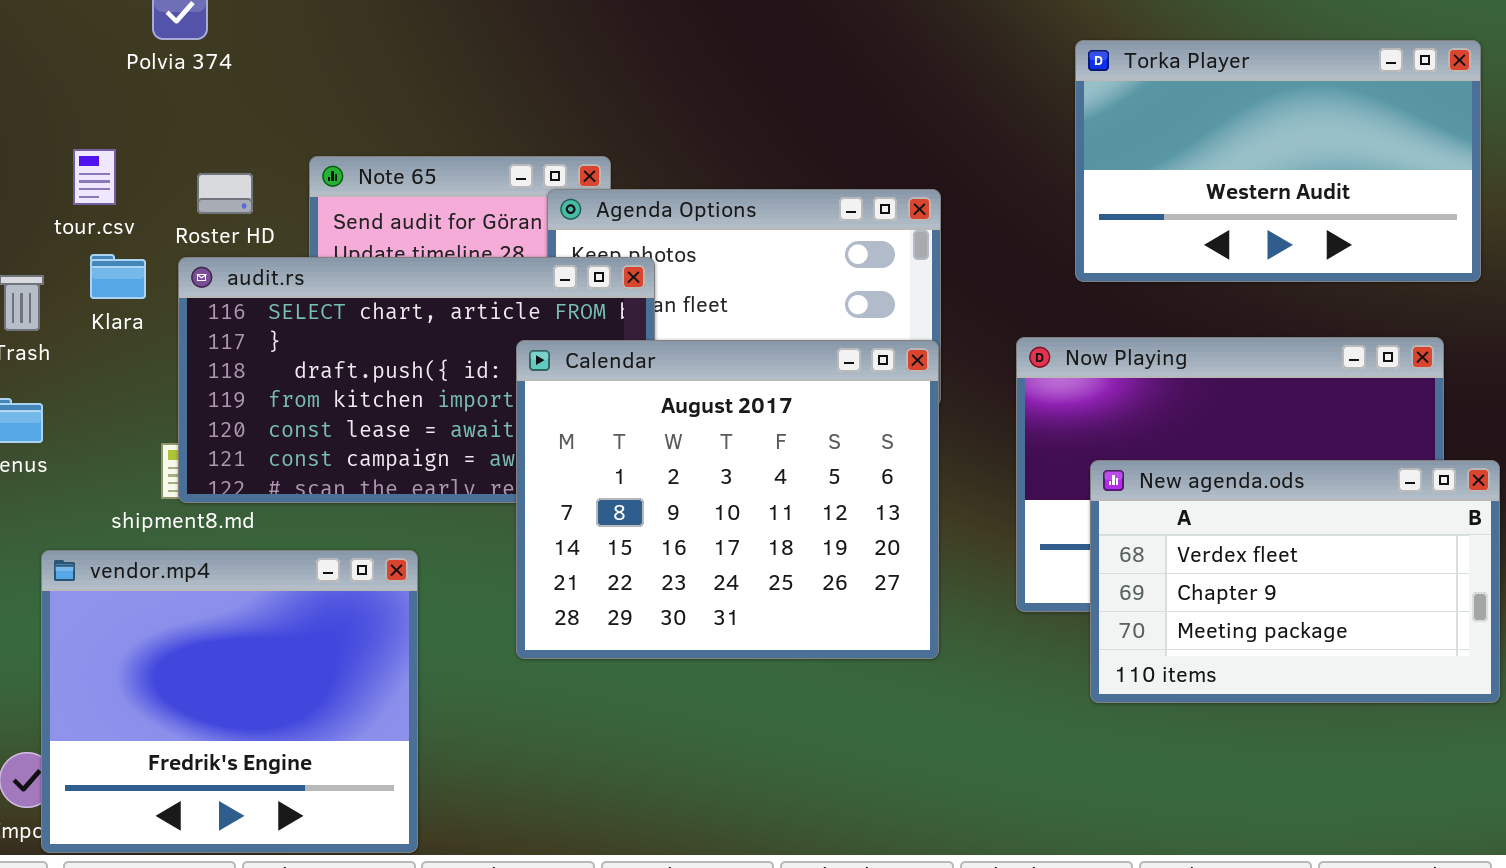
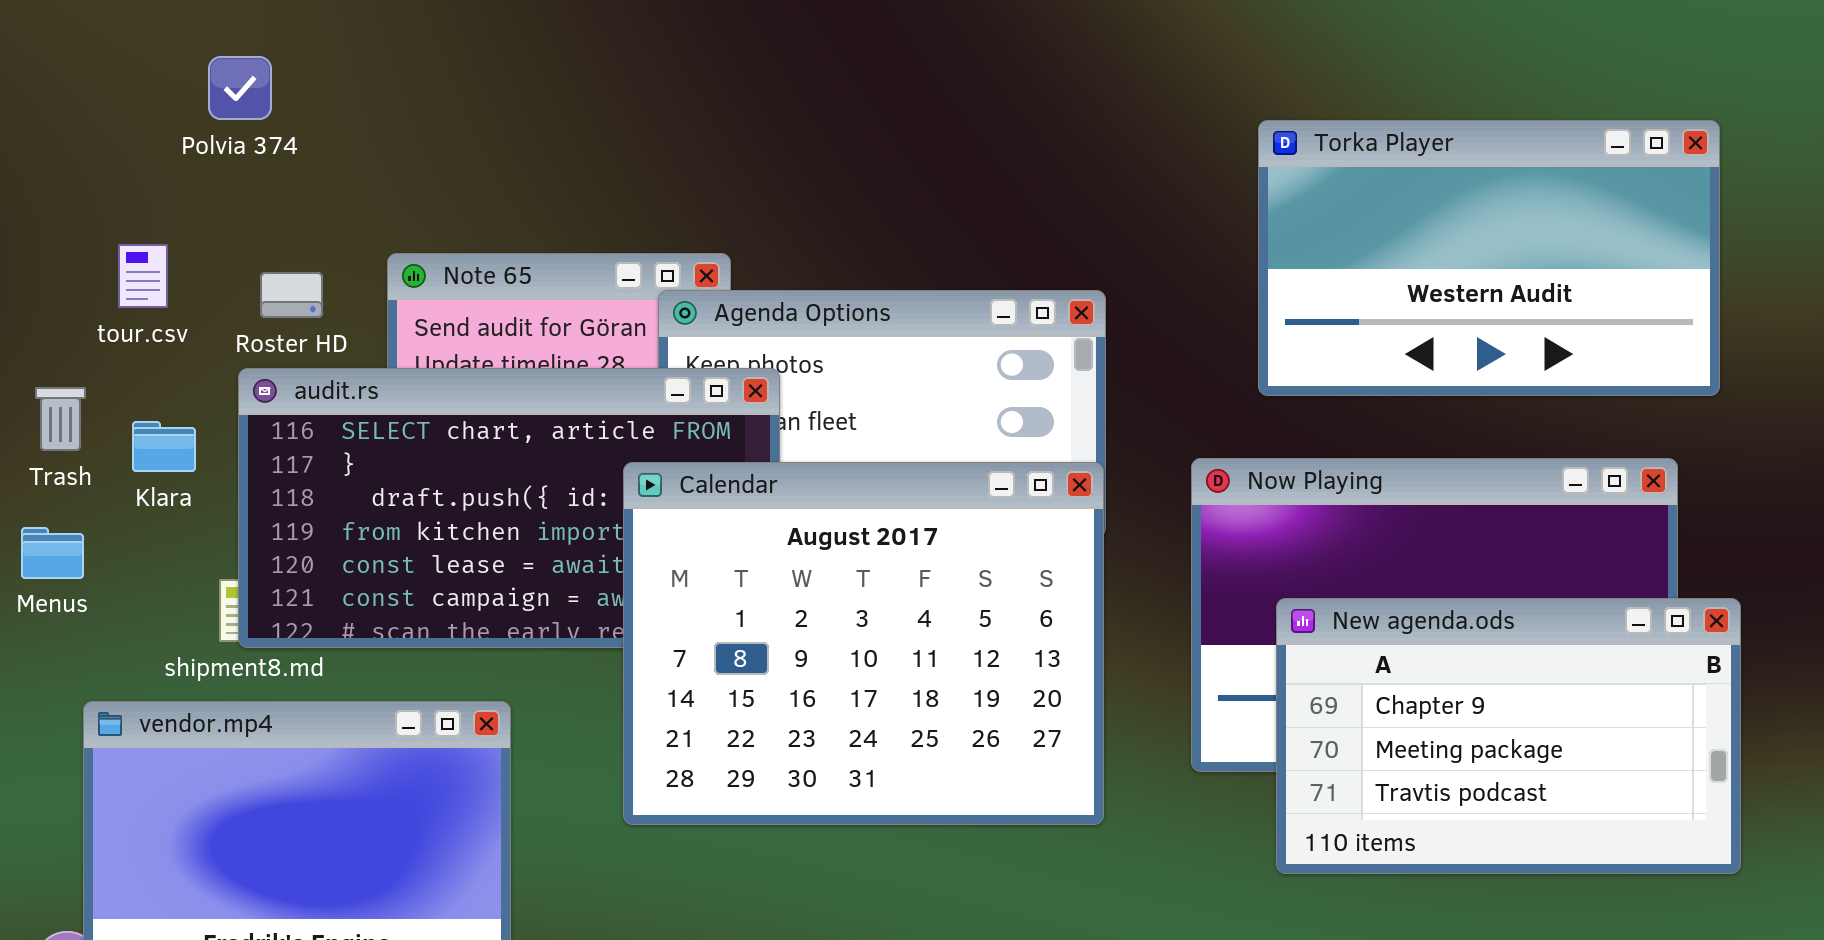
Klara: [90,254,146,299] -> [132,421,196,472], moved
New agenda.ods: [1090,460,1500,703] -> [1276,598,1741,874], scrolled down 1 row

